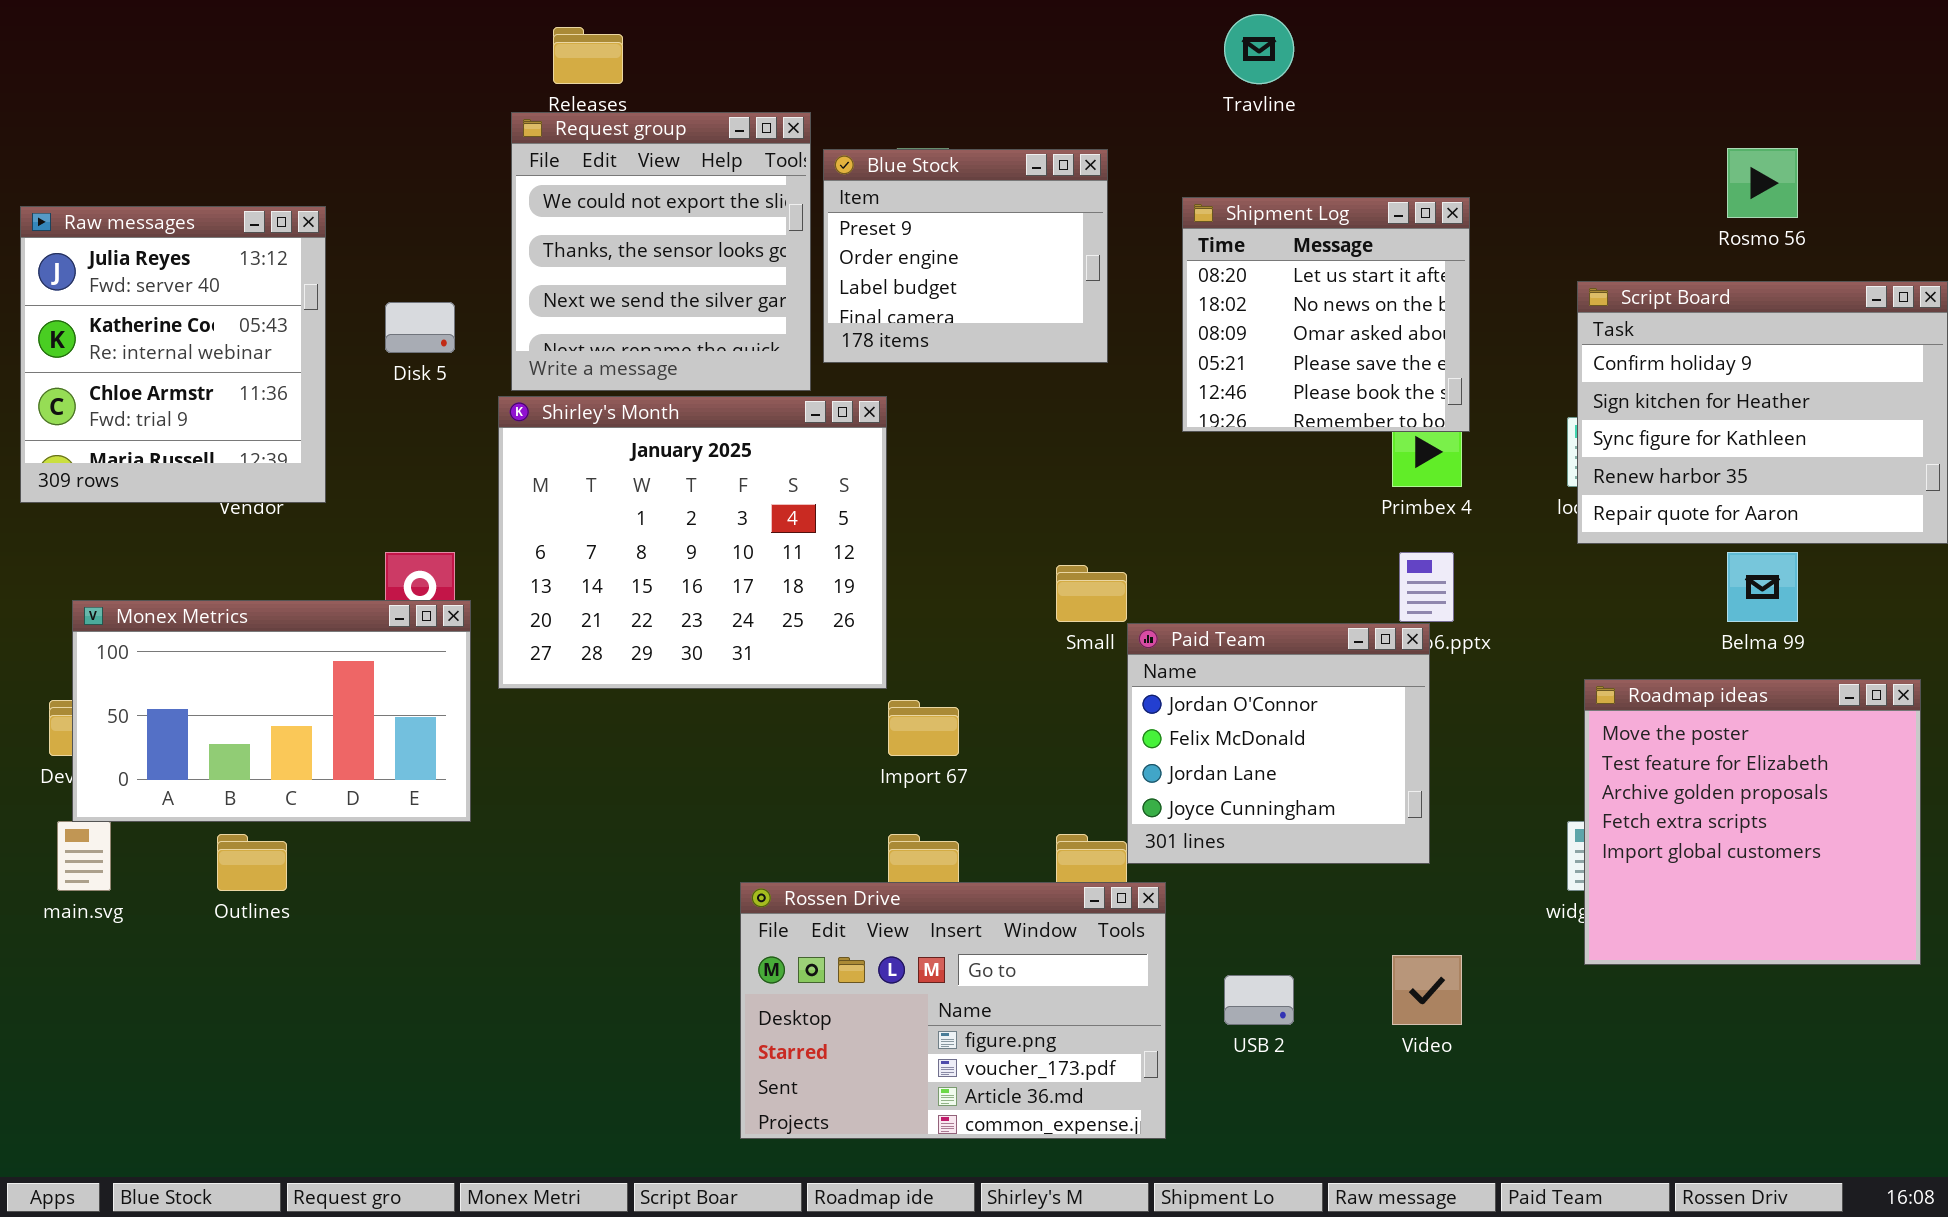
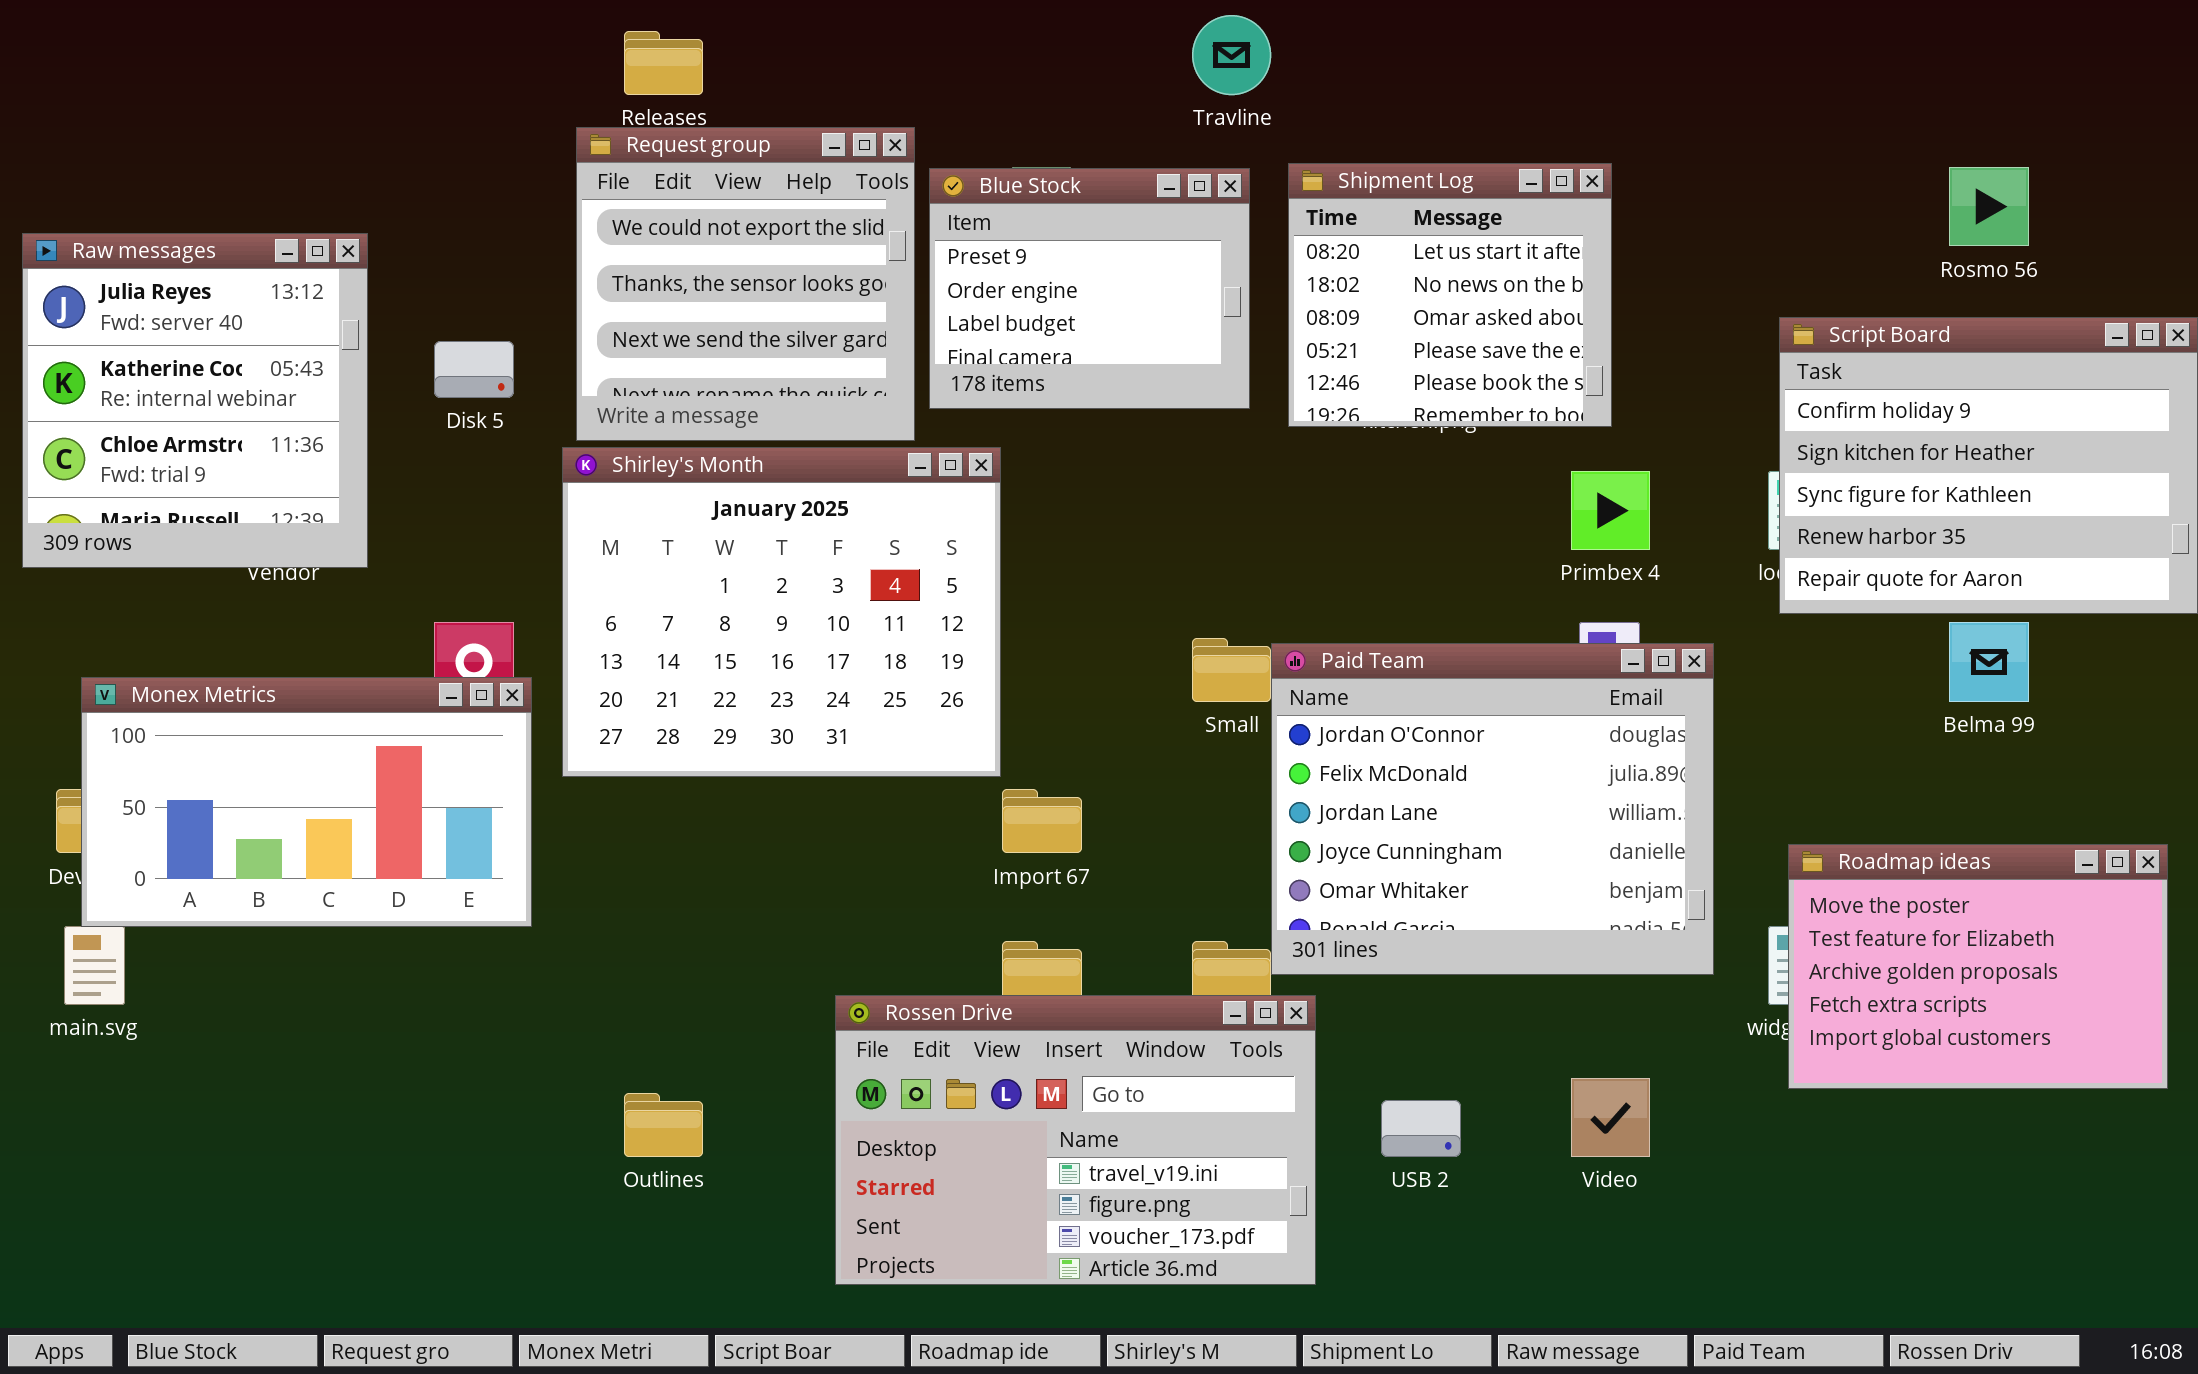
Travline: [1224,14,1294,84] -> [1192,15,1271,95], moved
Shipment Log: [1182,197,1470,432] -> [1288,163,1612,427], moved
Paid Team: [1127,623,1430,864] -> [1271,643,1714,975], resized
Roadmap ideas: [1584,679,1921,965] -> [1788,844,2168,1089], resized
Outlines: [217,834,287,891] -> [624,1093,703,1157], moved
Rossen Drive: [740,882,1166,1139] -> [835,995,1316,1285], scrolled up 1 row

